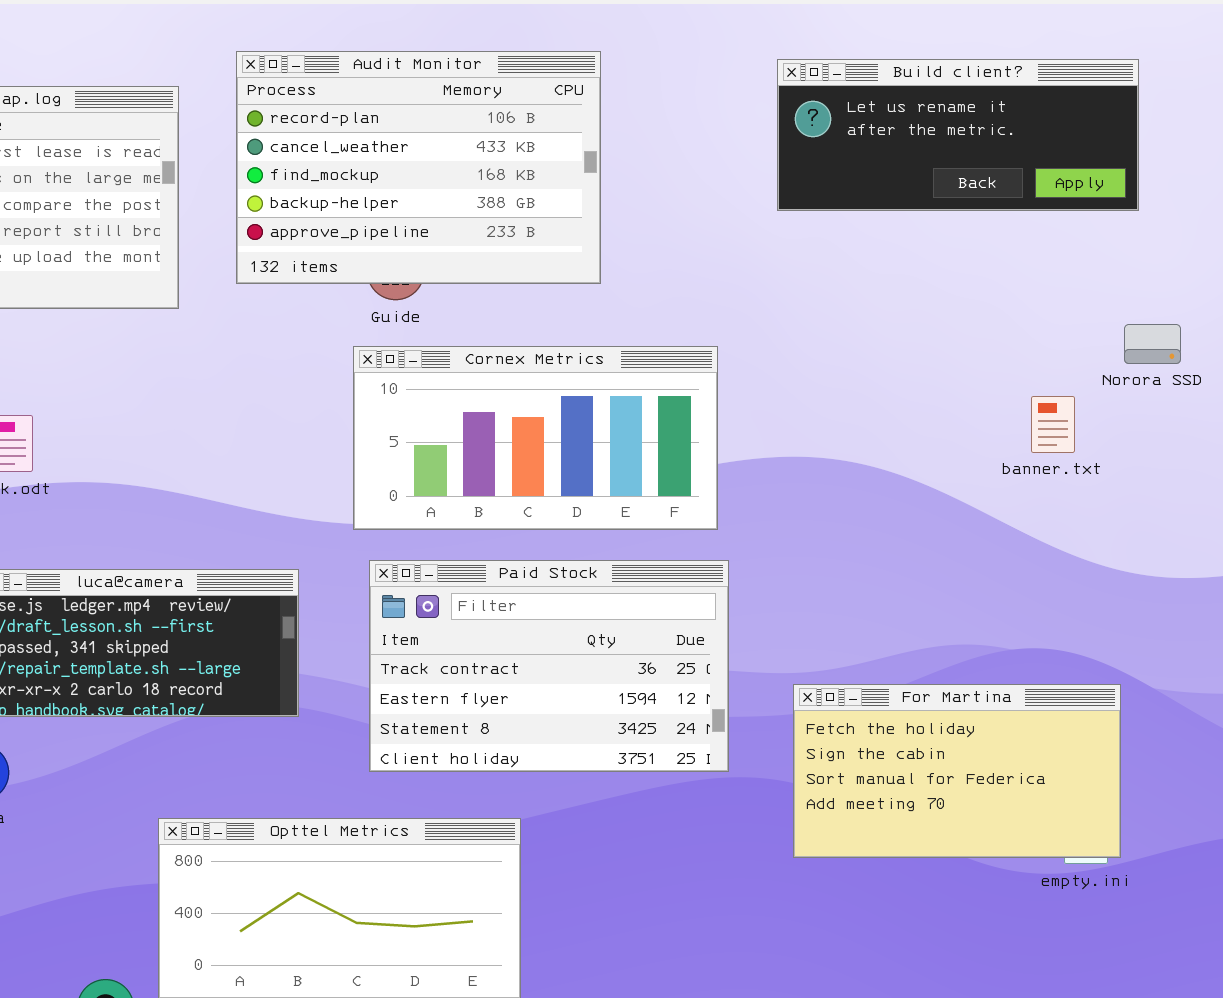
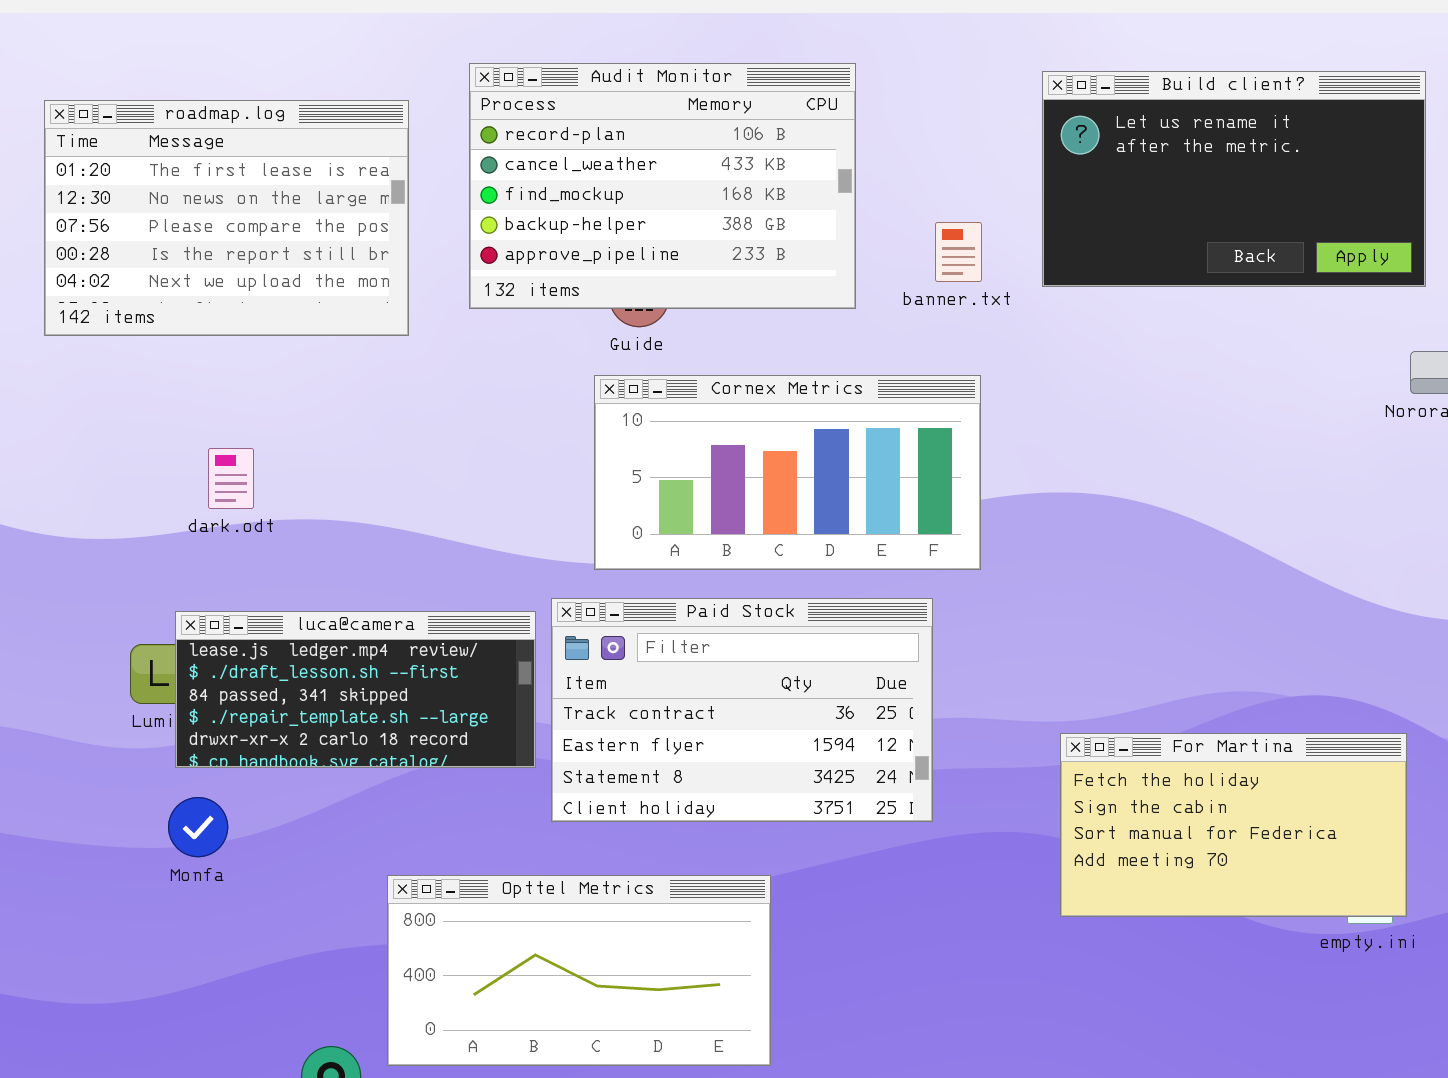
Build client?: [777,59,1139,211] -> [1042,71,1426,287], resized
banner.txt: [1031,396,1075,453] -> [935,222,982,282], moved
Paid Stock: [369,560,729,772] -> [551,598,933,822], moved

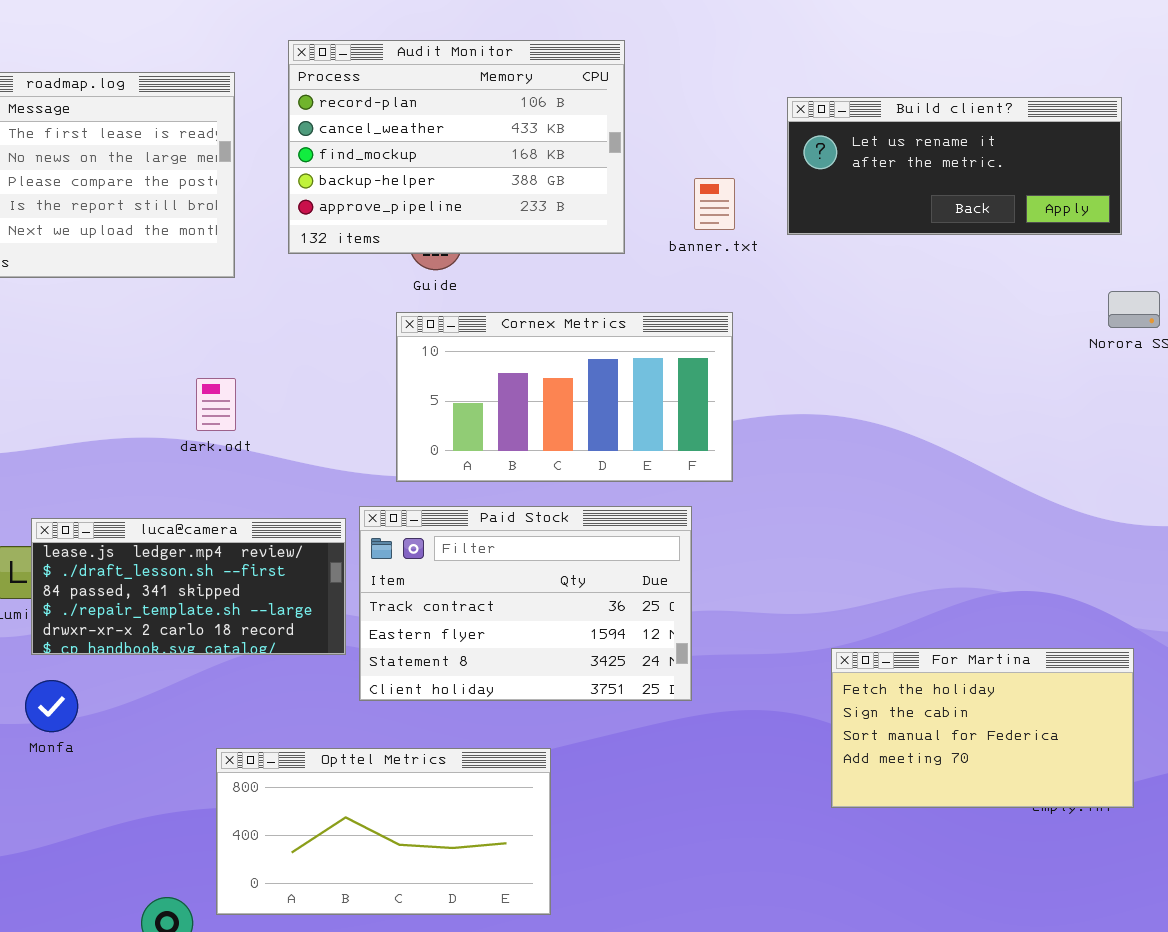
Build client?: [1042,71,1426,287] -> [787,97,1122,235], resized
dark.odt: [208,448,254,509] -> [196,378,236,431], moved
For Martina: [1060,733,1407,917] -> [831,648,1134,808], moved

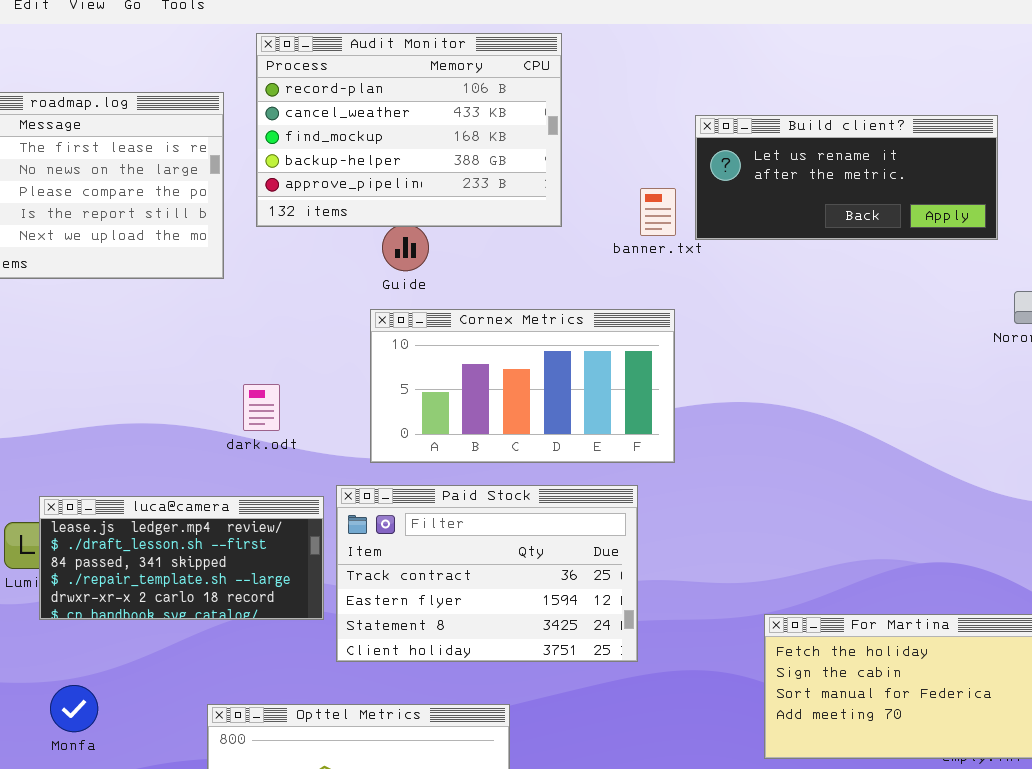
Audit Monitor: [288,40,625,254] -> [256,33,562,227], moved
Build client?: [787,97,1122,235] -> [695,115,998,240], moved
dark.odt: [196,378,236,431] -> [243,384,280,431], moved
Monfa: [25,680,78,732] -> [50,685,98,732], moved

